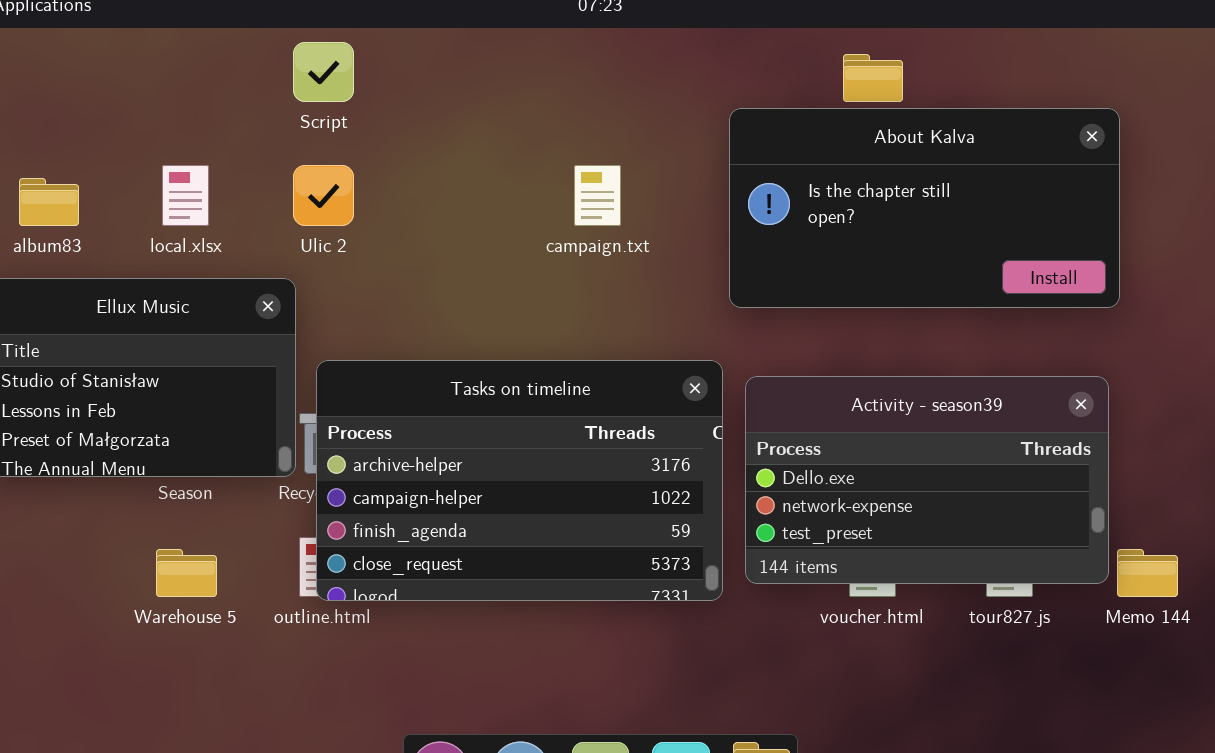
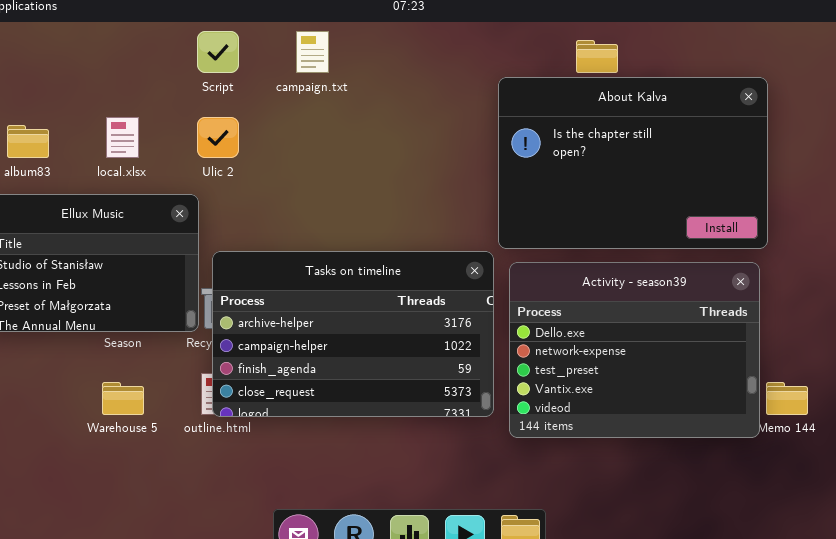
About Kalva: [729,108,1120,308] -> [498,77,768,249], resized
campaign.txt: [574,165,621,226] -> [296,31,329,73], moved
Activity - season39: [745,376,1109,584] -> [509,262,760,438], resized

